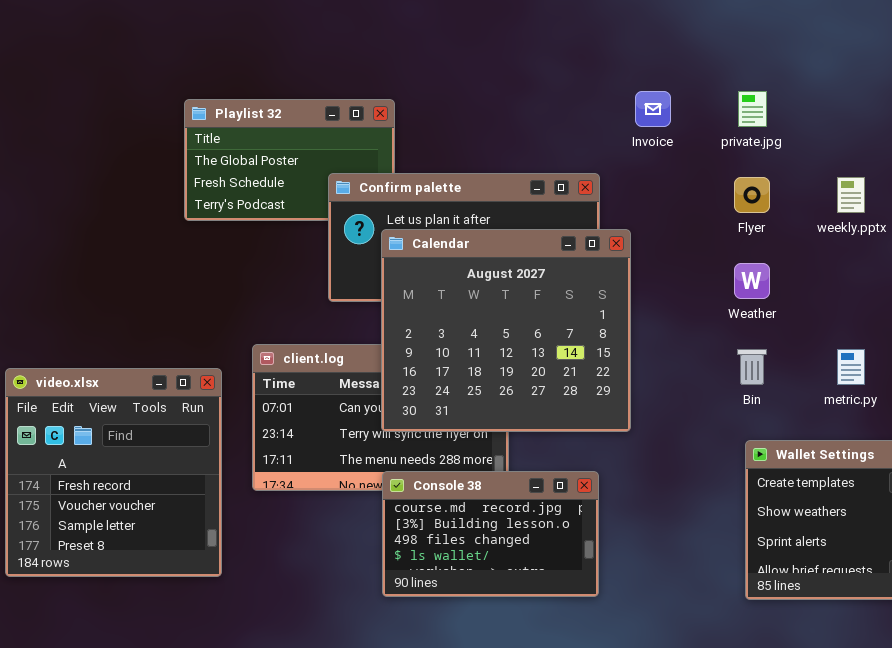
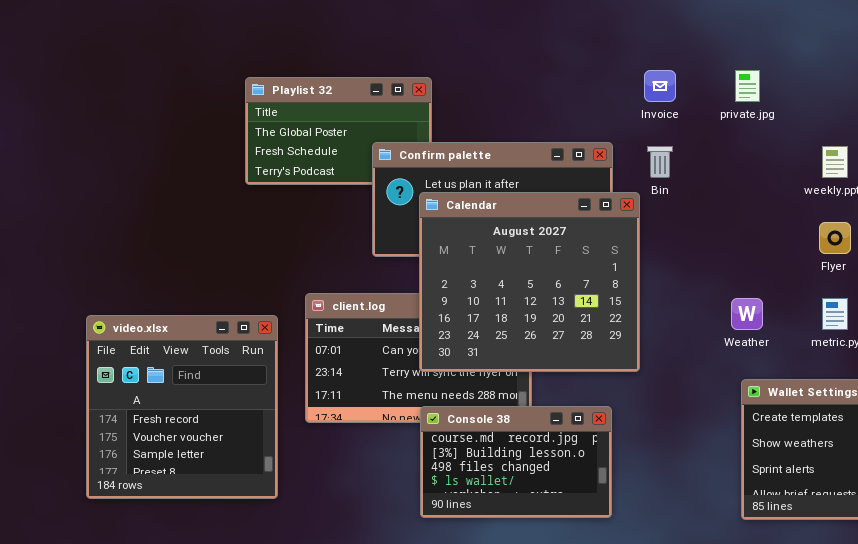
Flyer: [734,177,770,213] -> [819,222,851,254], moved
Weather: [734,263,770,299] -> [731,298,763,330], moved
Bin: [737,349,767,385] -> [647,146,673,178], moved

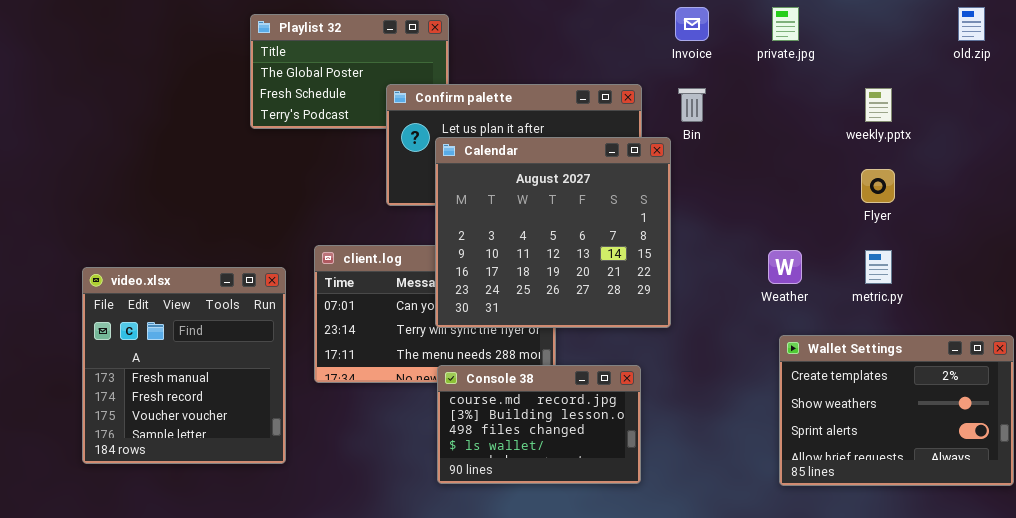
video.xlsx: [86,315,278,499] -> [82,267,286,464], scrolled up 1 row

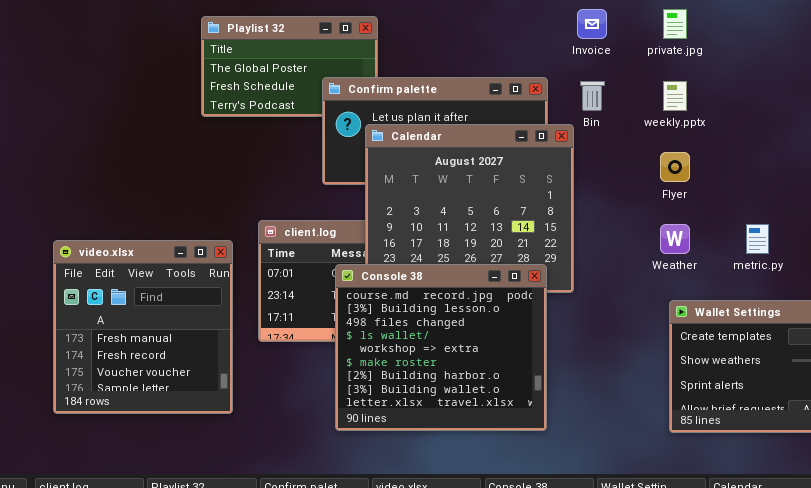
weekly.pptx: [865,88,892,122] -> [663,81,687,111], moved
Flyer: [861,169,895,203] -> [660,152,690,182], moved
Console 38: [437,365,641,484] -> [335,264,547,431], resized

